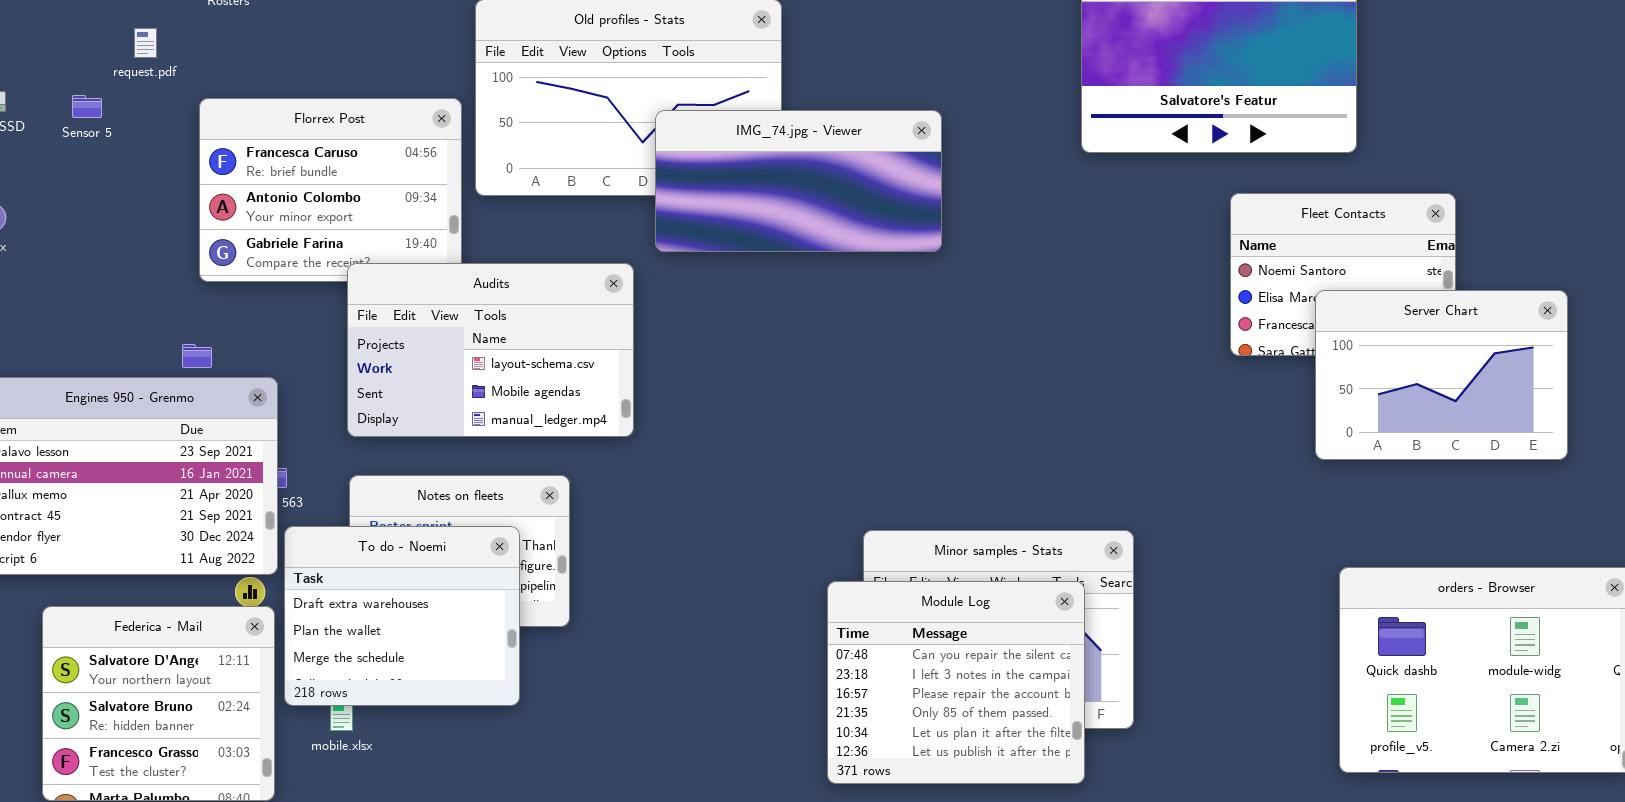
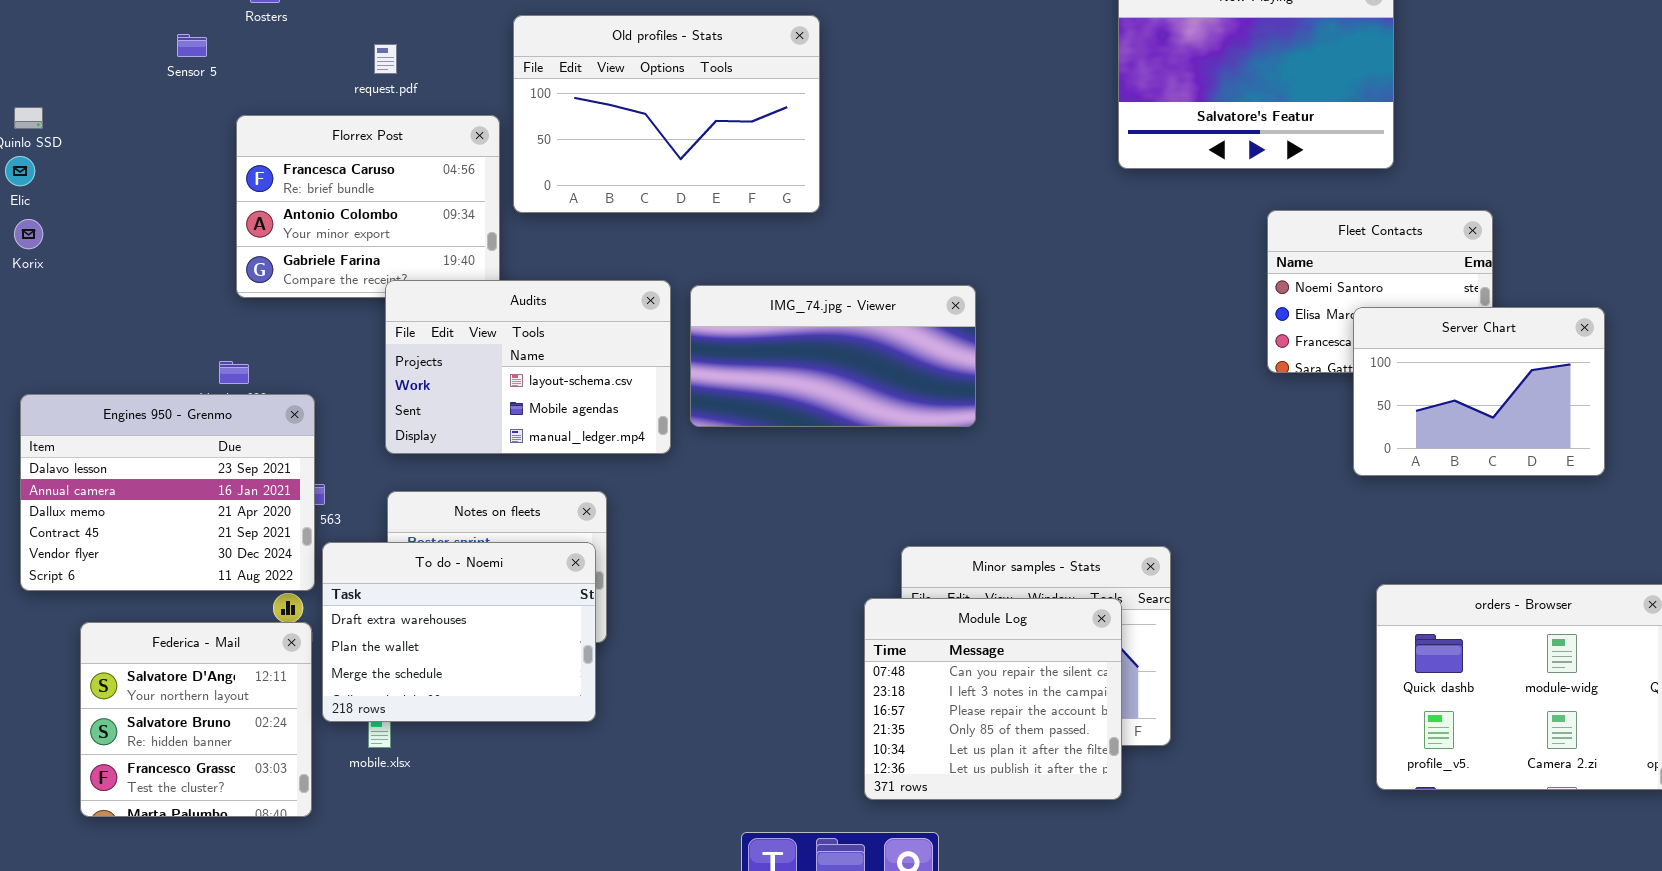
request.pdf: [134,28,157,58] -> [374,44,397,74], moved
Sensor 5: [72,95,102,118] -> [177,34,207,57], moved
IMG_74.jpg - Viewer: [655,110,942,252] -> [690,285,976,427], moved
To do - Noemi: [284,526,520,706] -> [322,542,596,722], resized

